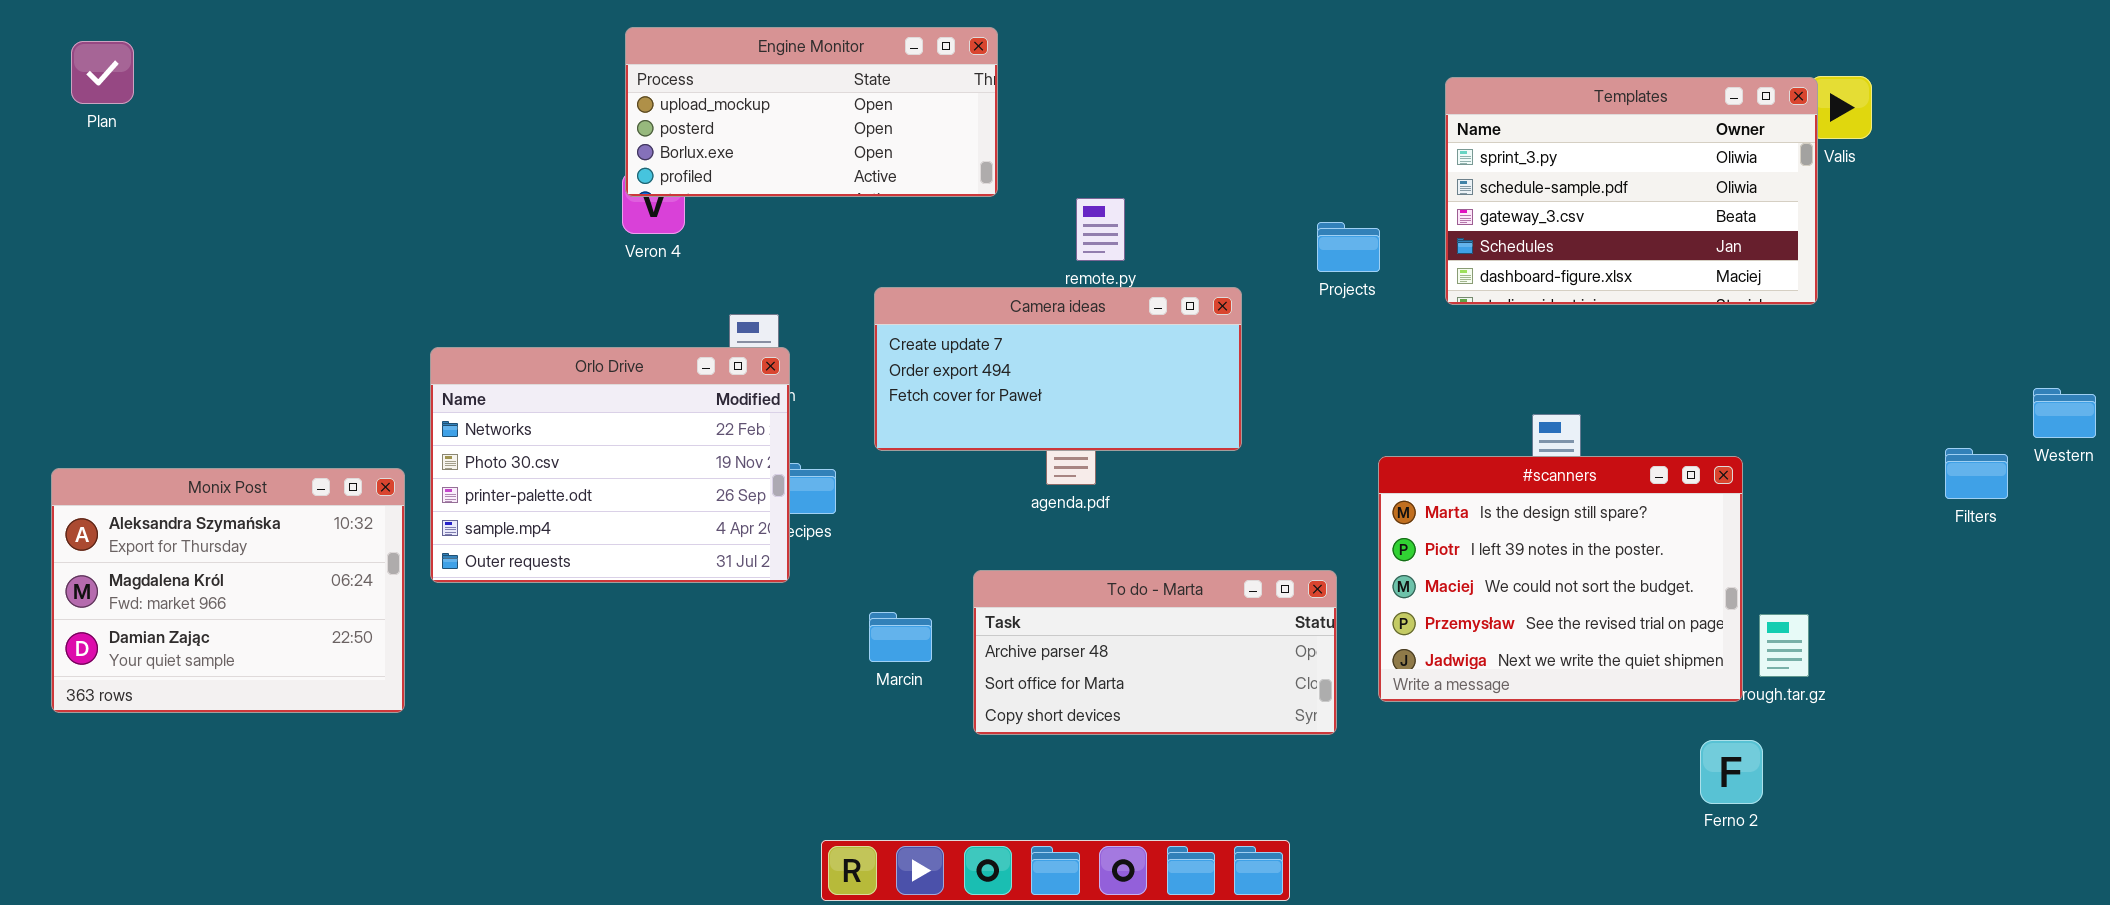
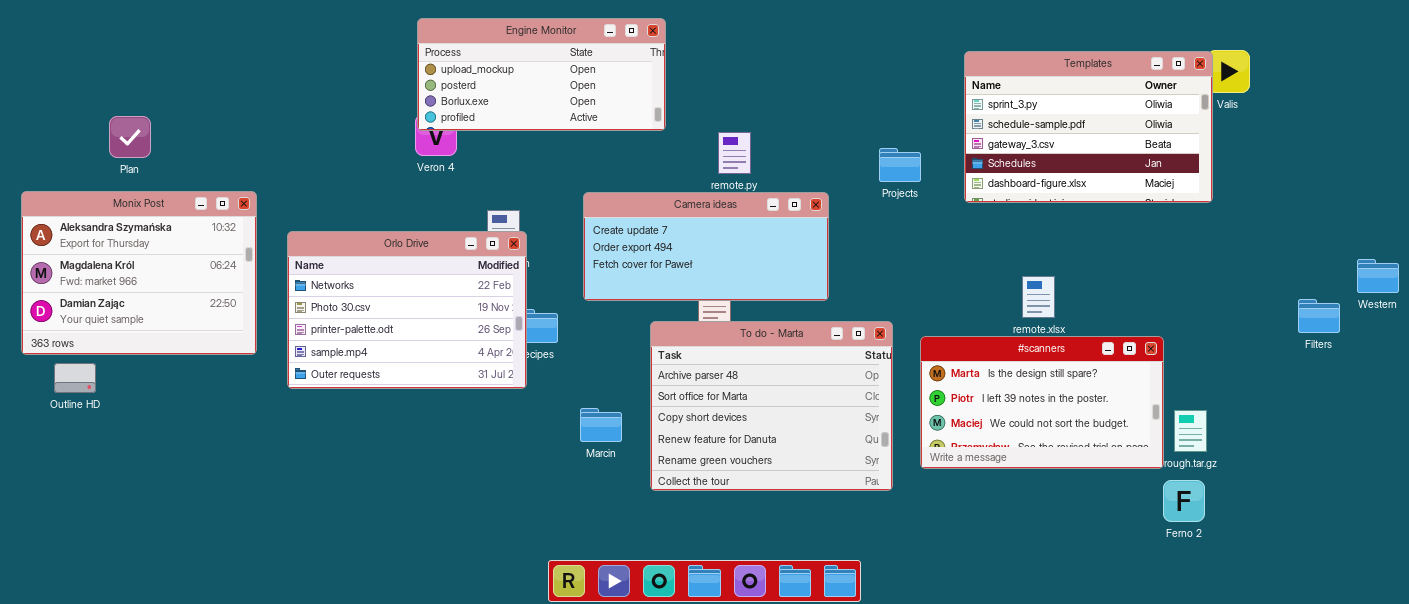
Plan: [71,41,134,104] -> [109,116,151,158], moved
#scanners: [1378,456,1743,702] -> [920,336,1164,469], resized
Monix Post: [51,468,405,713] -> [21,191,257,355], moved
To do - Marta: [973,570,1337,735] -> [650,321,893,491], resized
Ferno 2: [1700,740,1763,804] -> [1163,480,1205,522], moved

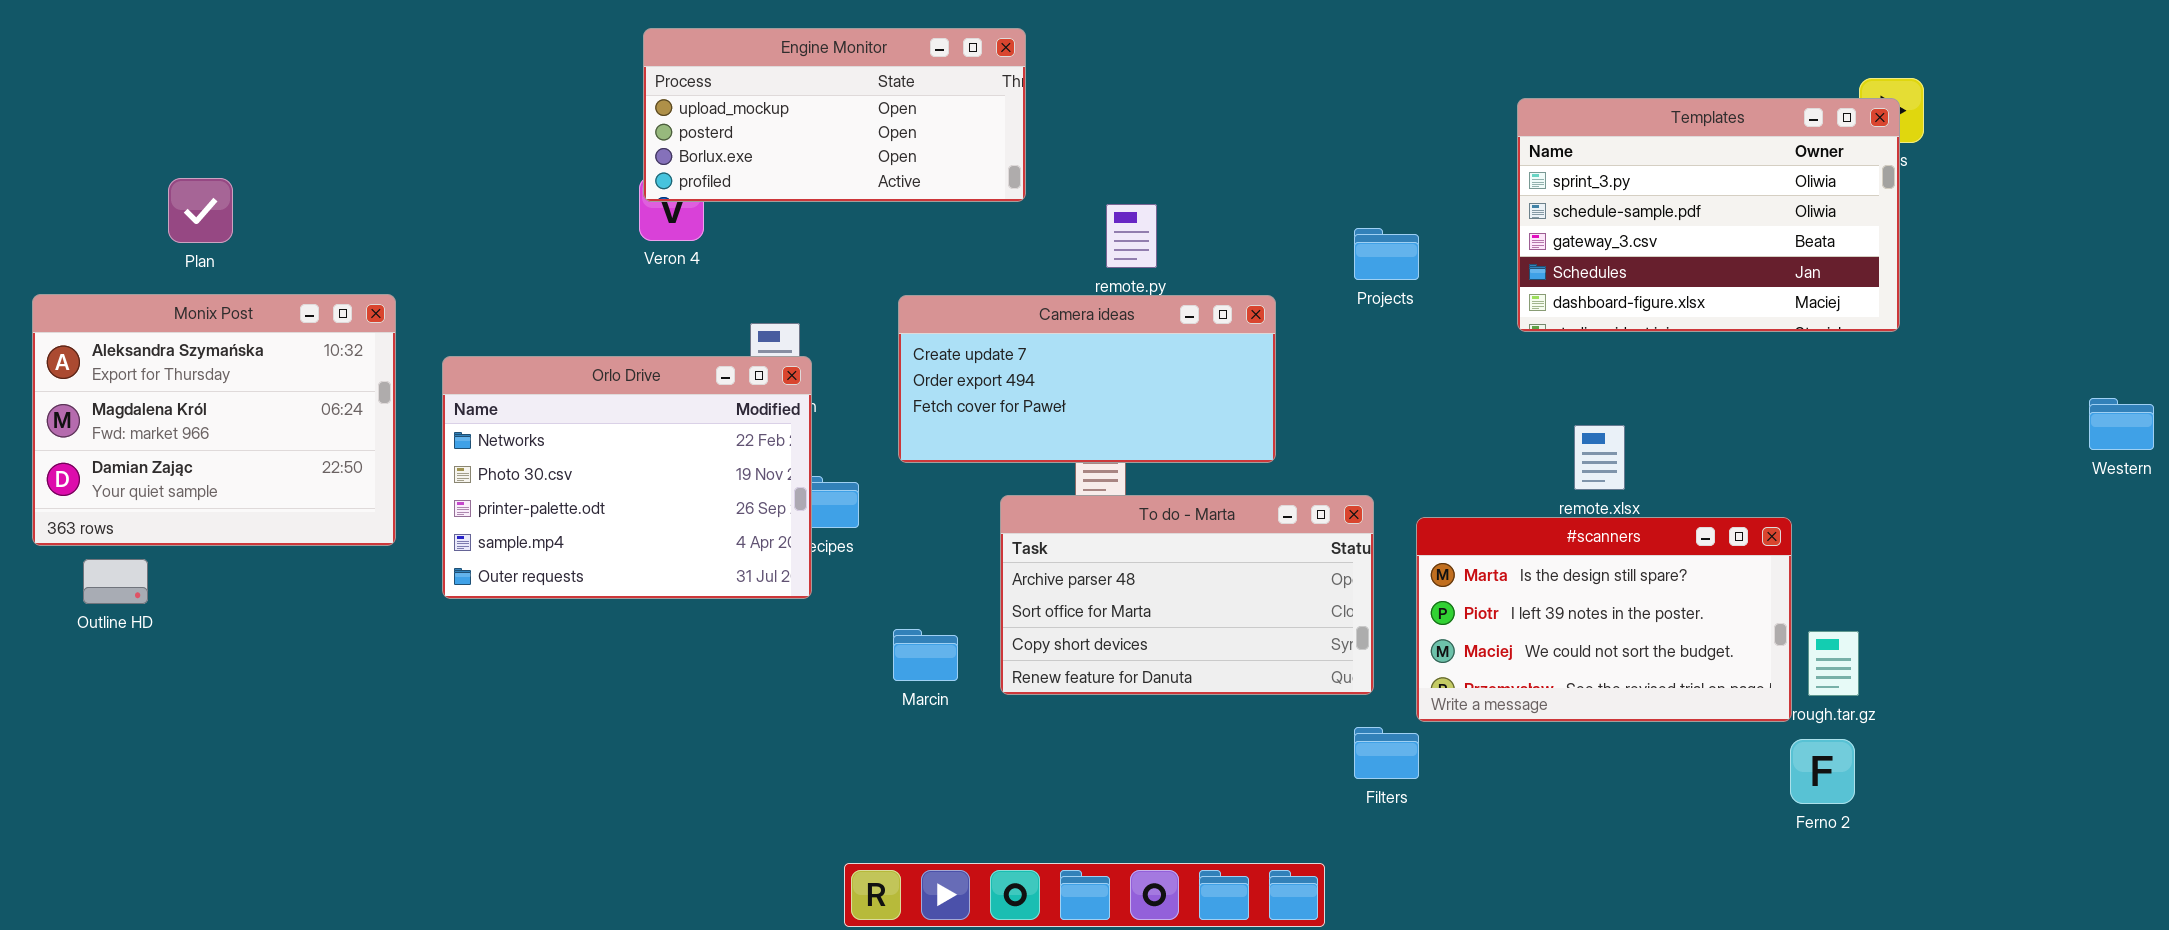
Templates: [964,51,1213,203] -> [1517,98,1900,332], moved
Filters: [1298,299,1340,333] -> [1354,727,1419,779], moved
To do - Marta: [650,321,893,491] -> [1000,495,1374,695], resized

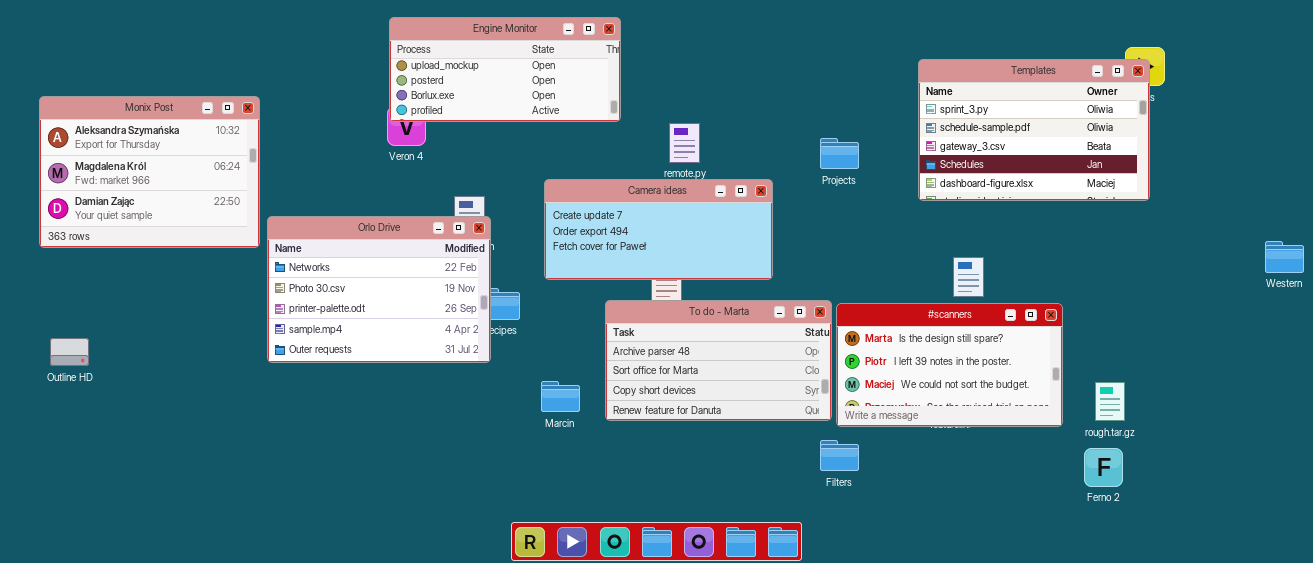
Monix Post: [32,294,396,546] -> [39,96,260,248], moved
#scanners: [1416,517,1792,722] -> [836,303,1063,427], moved

